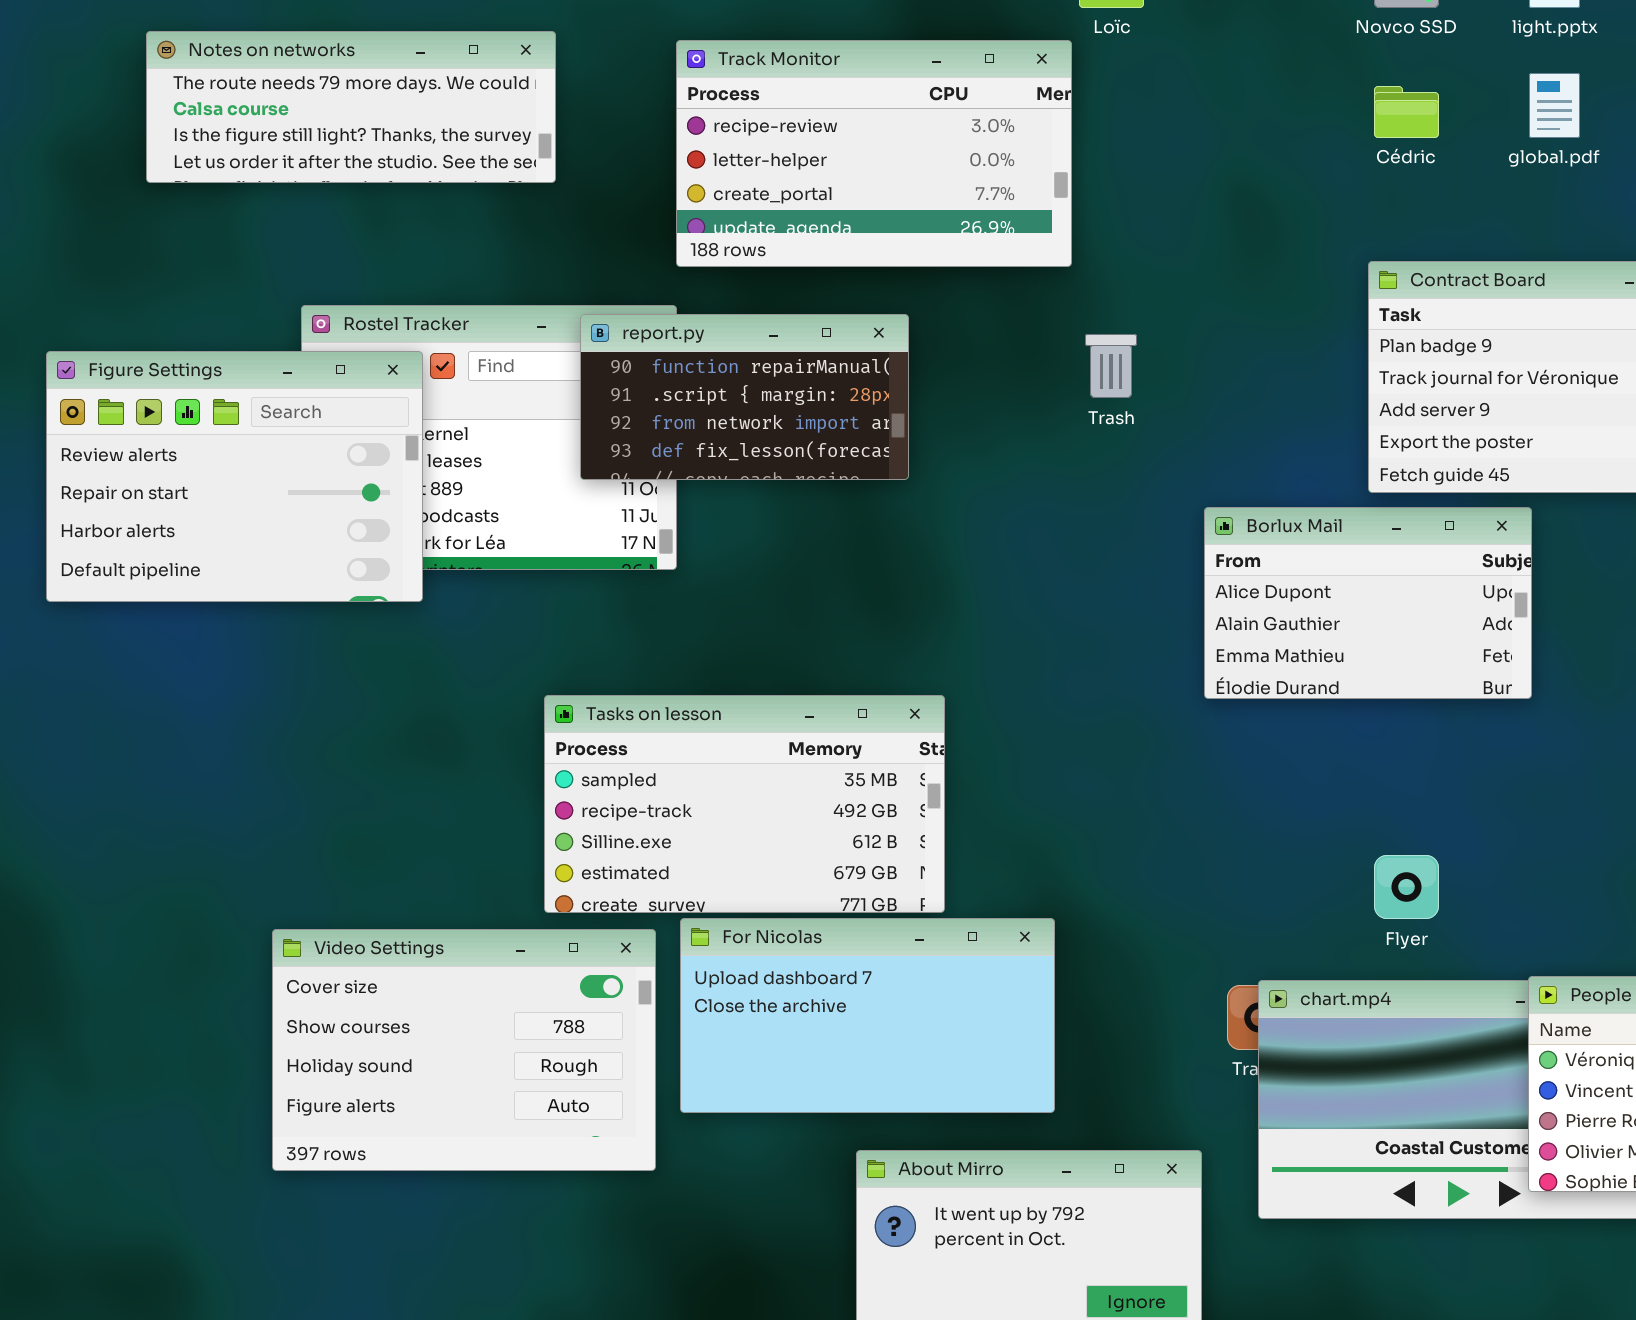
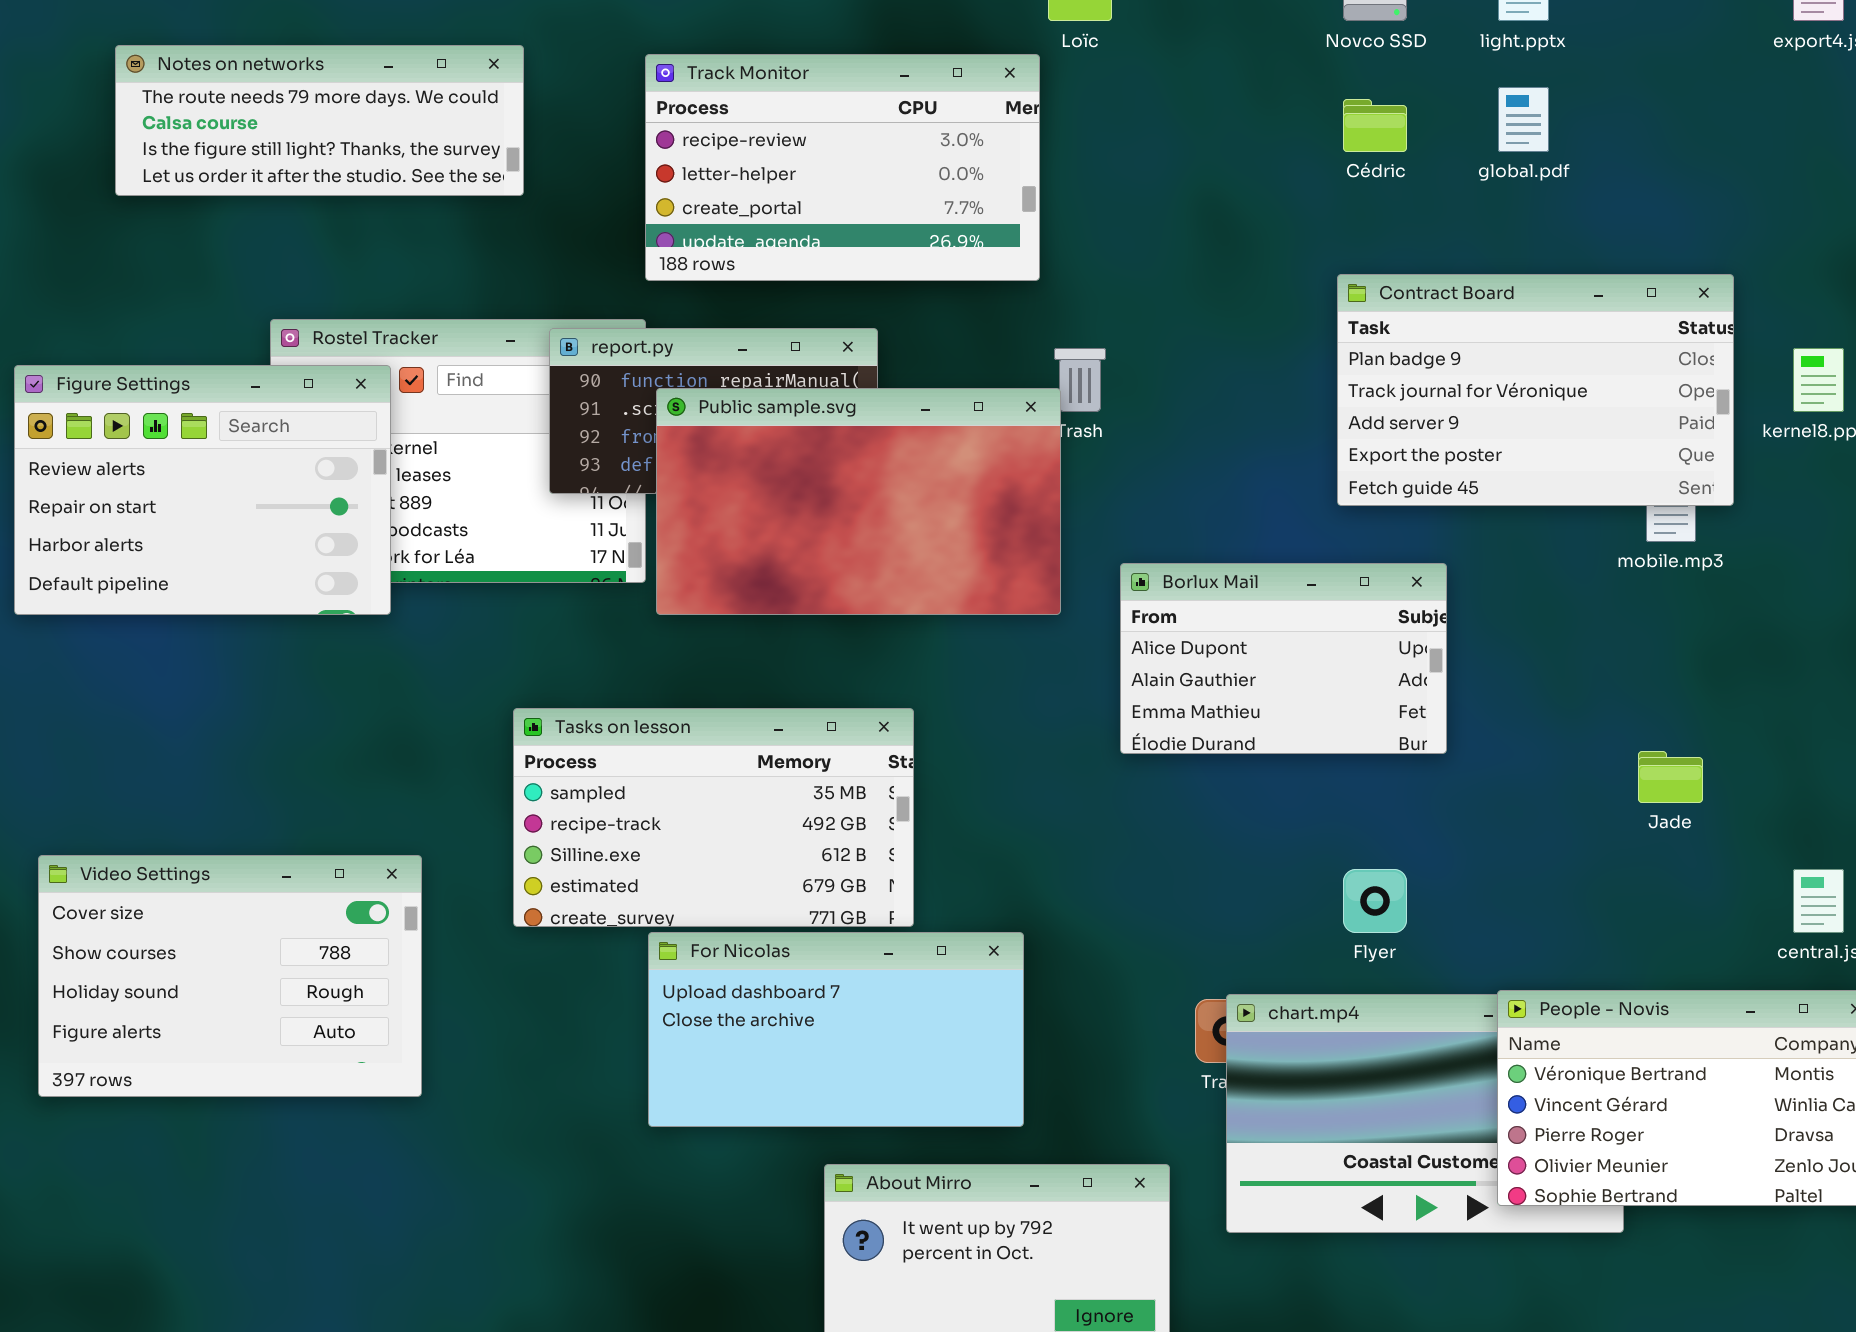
Public sample.svg: none -> [656,388,1061,615], opened
Borlux Mail: [1204,507,1532,699] -> [1120,563,1447,754], moved
Video Settings: [272,929,656,1171] -> [38,855,422,1097], moved

